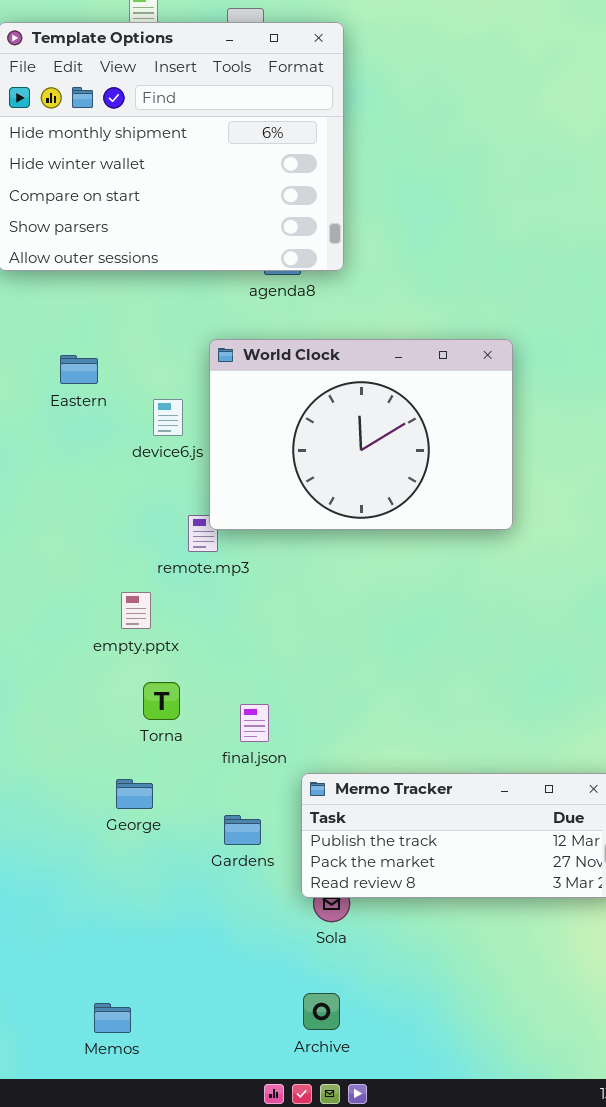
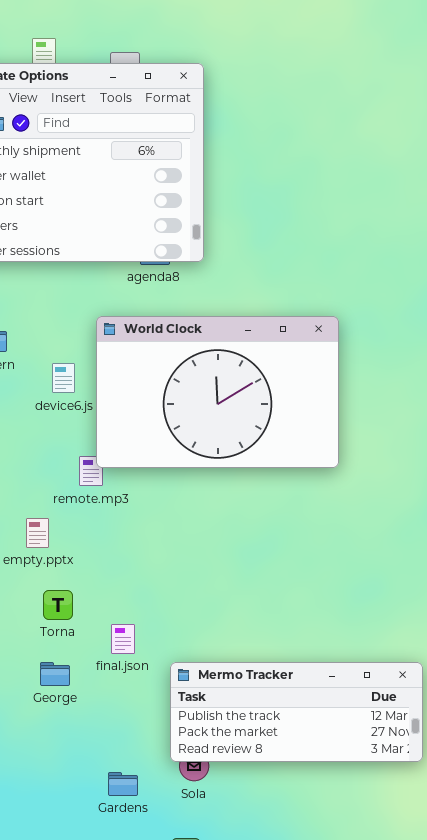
final.json: [240,704,269,742] -> [111,624,135,654], moved
George: [116,779,153,809] -> [40,662,70,686], moved
Gardens: [224,815,261,845] -> [108,772,138,796], moved

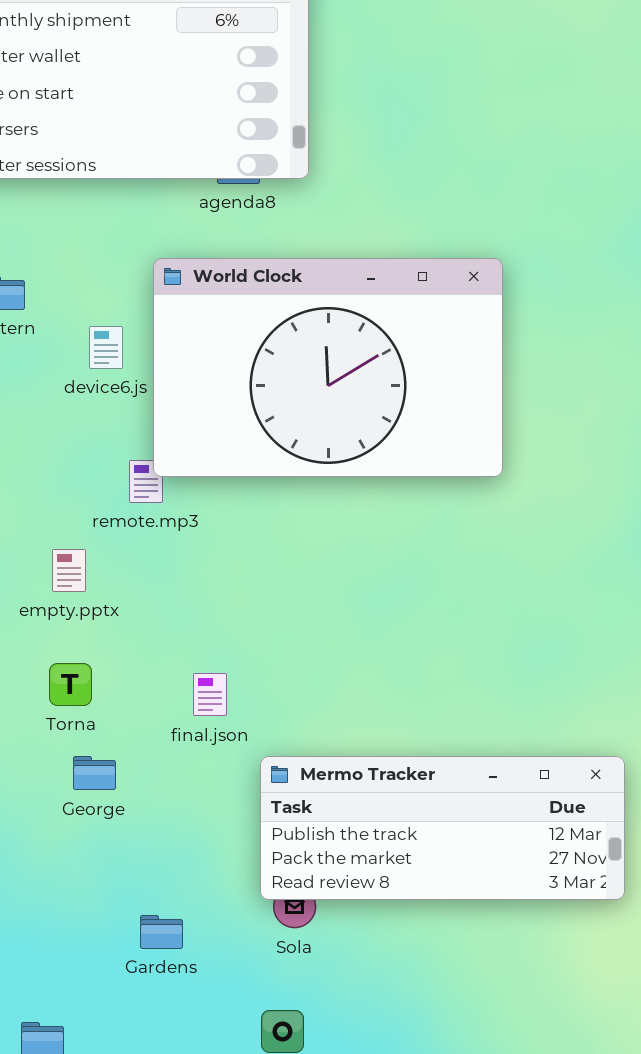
Torna: [43,590,73,620] -> [49,663,92,706], moved
final.json: [111,624,135,654] -> [193,673,227,716], moved
Gardens: [108,772,138,796] -> [140,915,183,949], moved

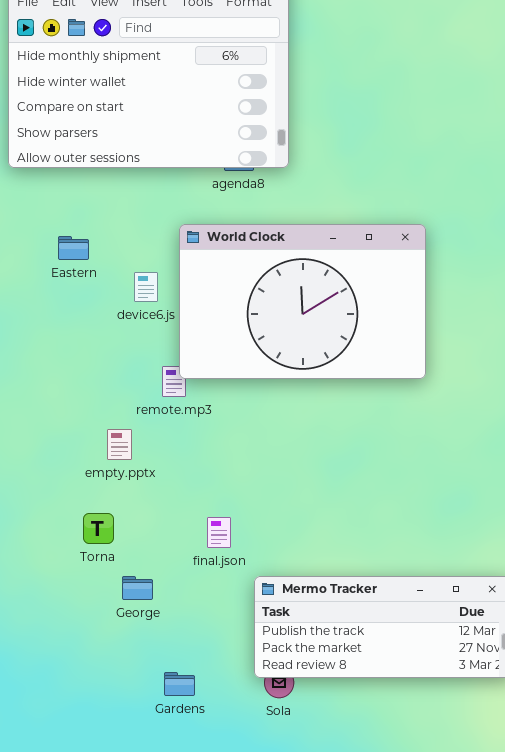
Torna: [49,663,92,706] -> [83,513,114,544], moved
Gardens: [140,915,183,949] -> [164,672,195,696], moved

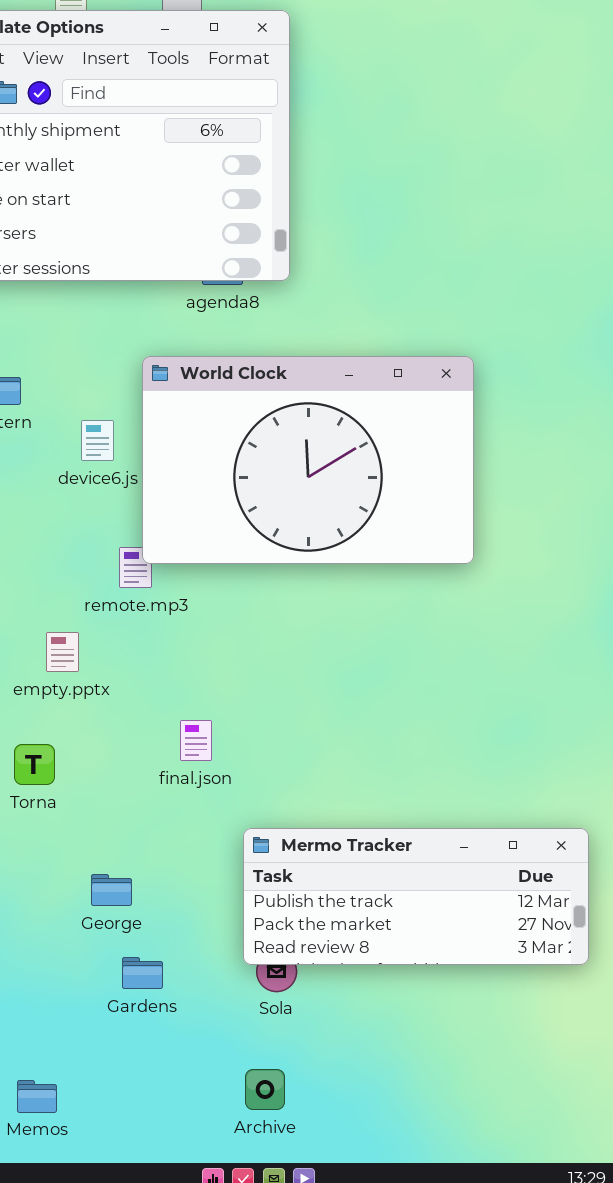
final.json: [207,517,231,548] -> [180,720,212,761], moved
George: [122,576,153,600] -> [91,874,132,906], moved

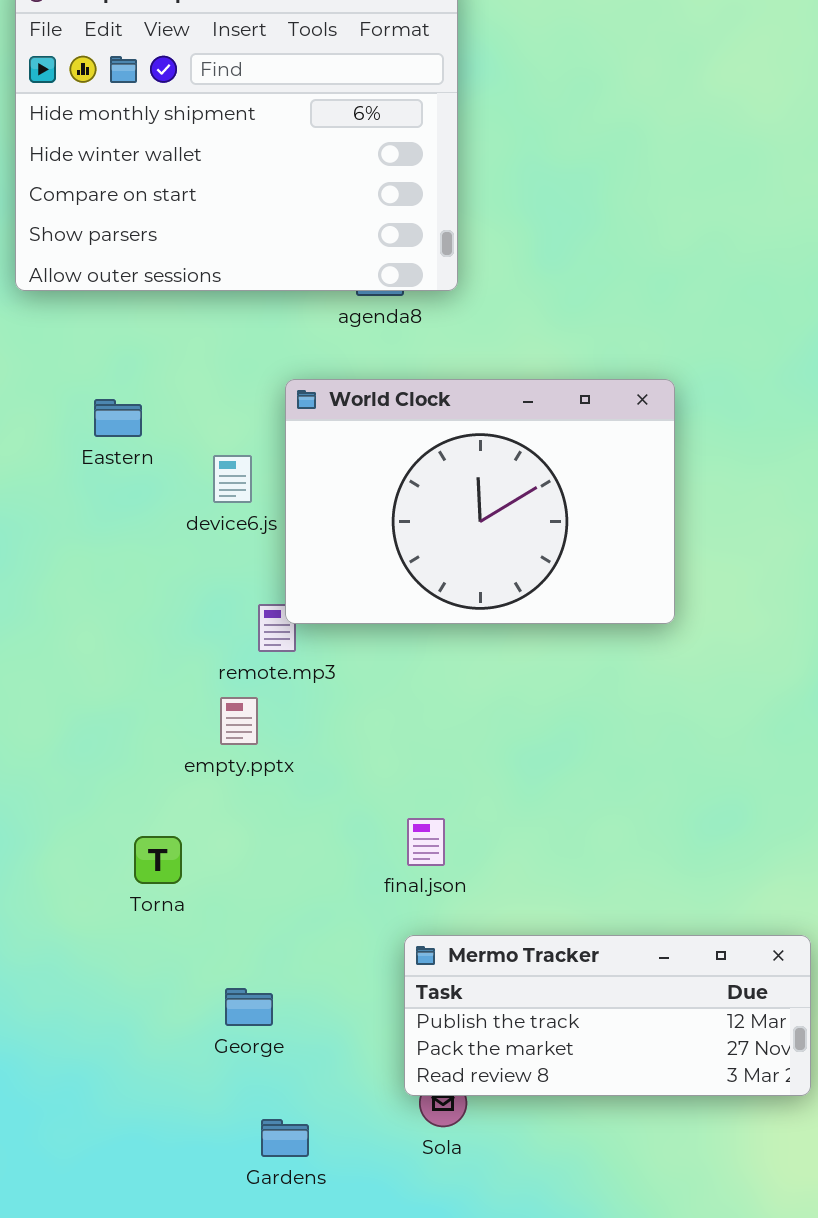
empty.pptx: [46,632,79,672] -> [220,697,258,745], moved
final.json: [180,720,212,761] -> [407,818,445,866], moved
Gardens: [122,957,163,989] -> [261,1119,309,1157], moved

